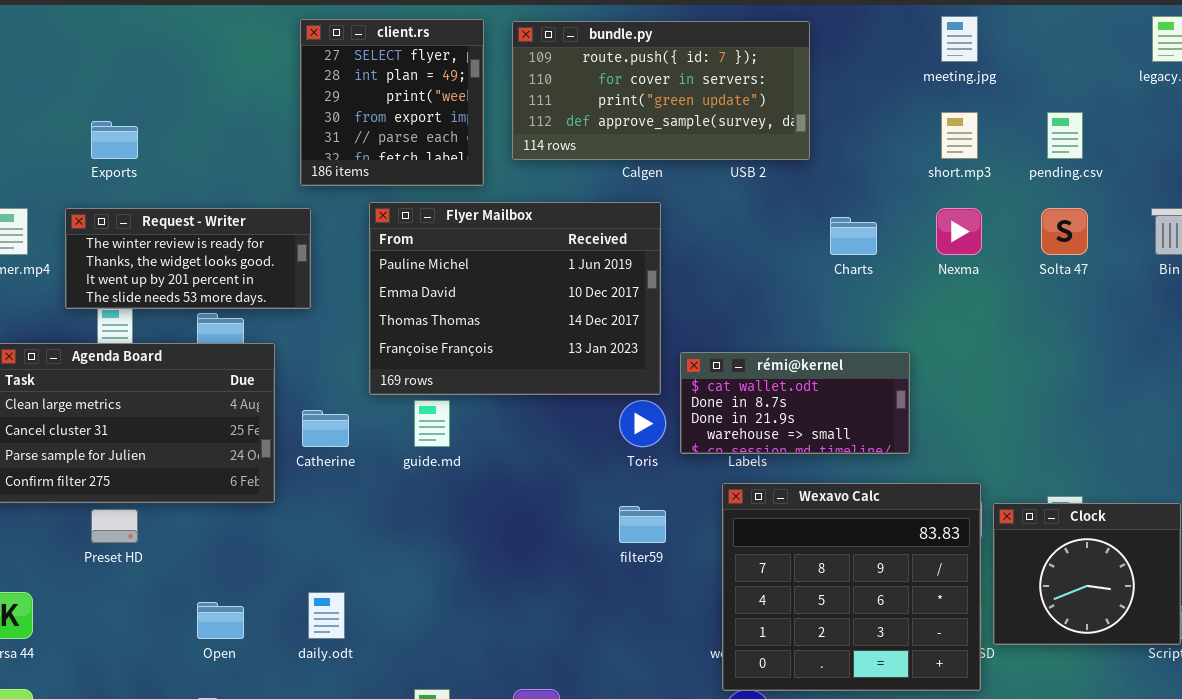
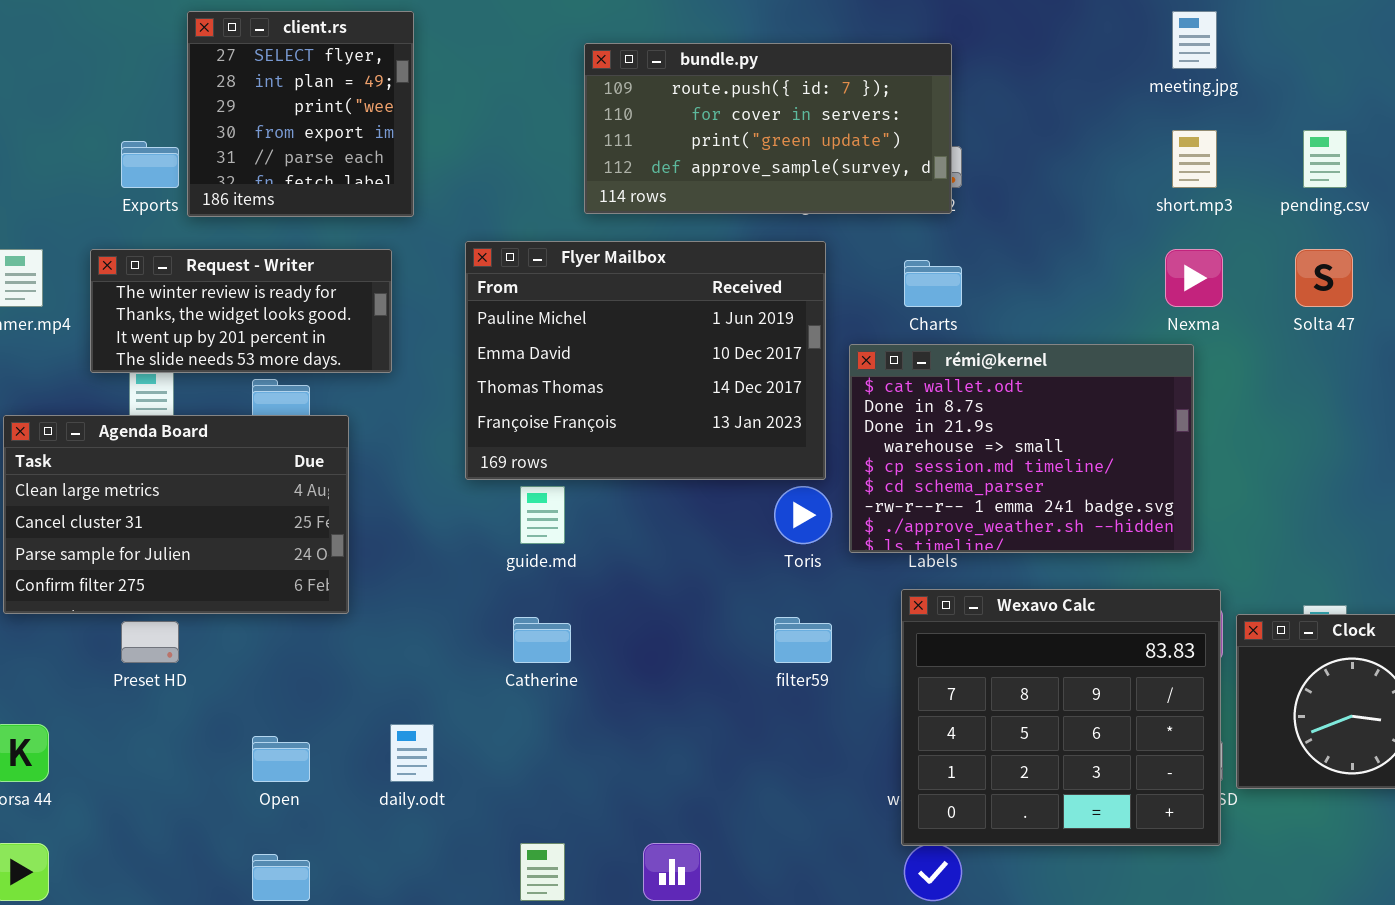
client.rs: [300,19,484,186] -> [187,11,414,217], moved
bundle.py: [512,21,810,160] -> [584,43,952,214], moved
Charts: [830,217,877,255] -> [904,260,962,307], moved
rémi@kernel: [680,352,910,454] -> [849,344,1194,553], resized
Catherine: [302,410,349,447] -> [513,617,571,663], moved

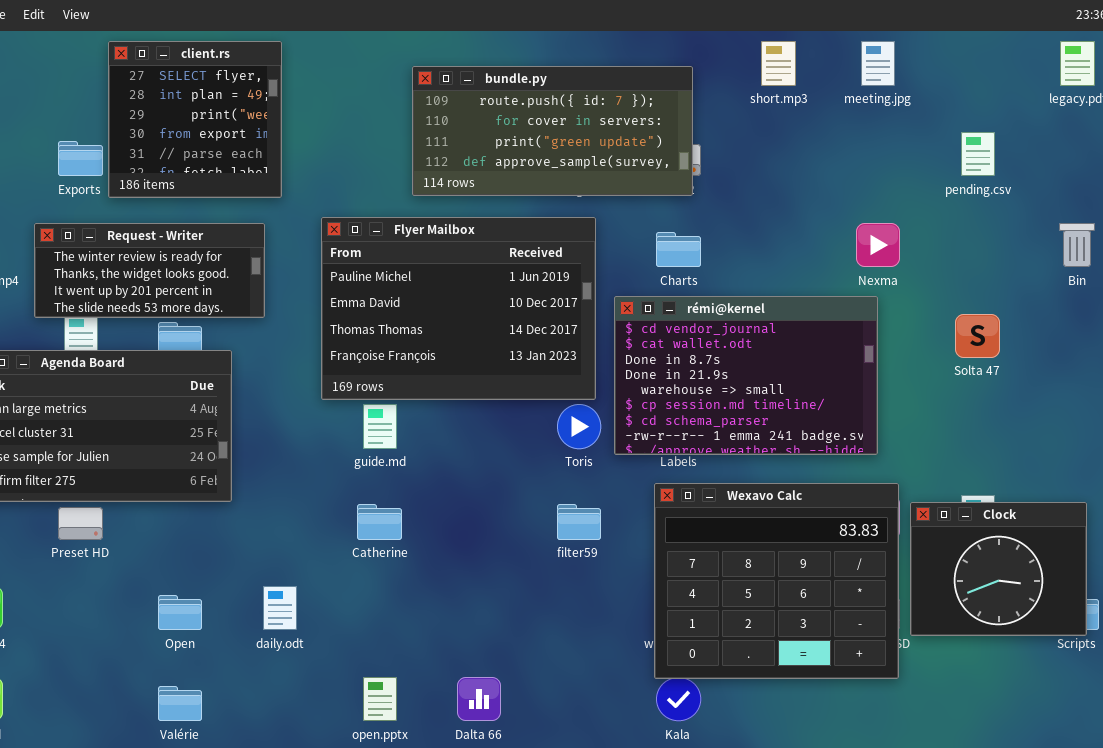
short.mp3: [1172,130,1217,188] -> [761,41,796,86], moved
Solta 47: [1295,249,1353,307] -> [955,314,1000,358], moved
rémi@kernel: [849,344,1194,553] -> [614,296,878,455], scrolled up 1 row

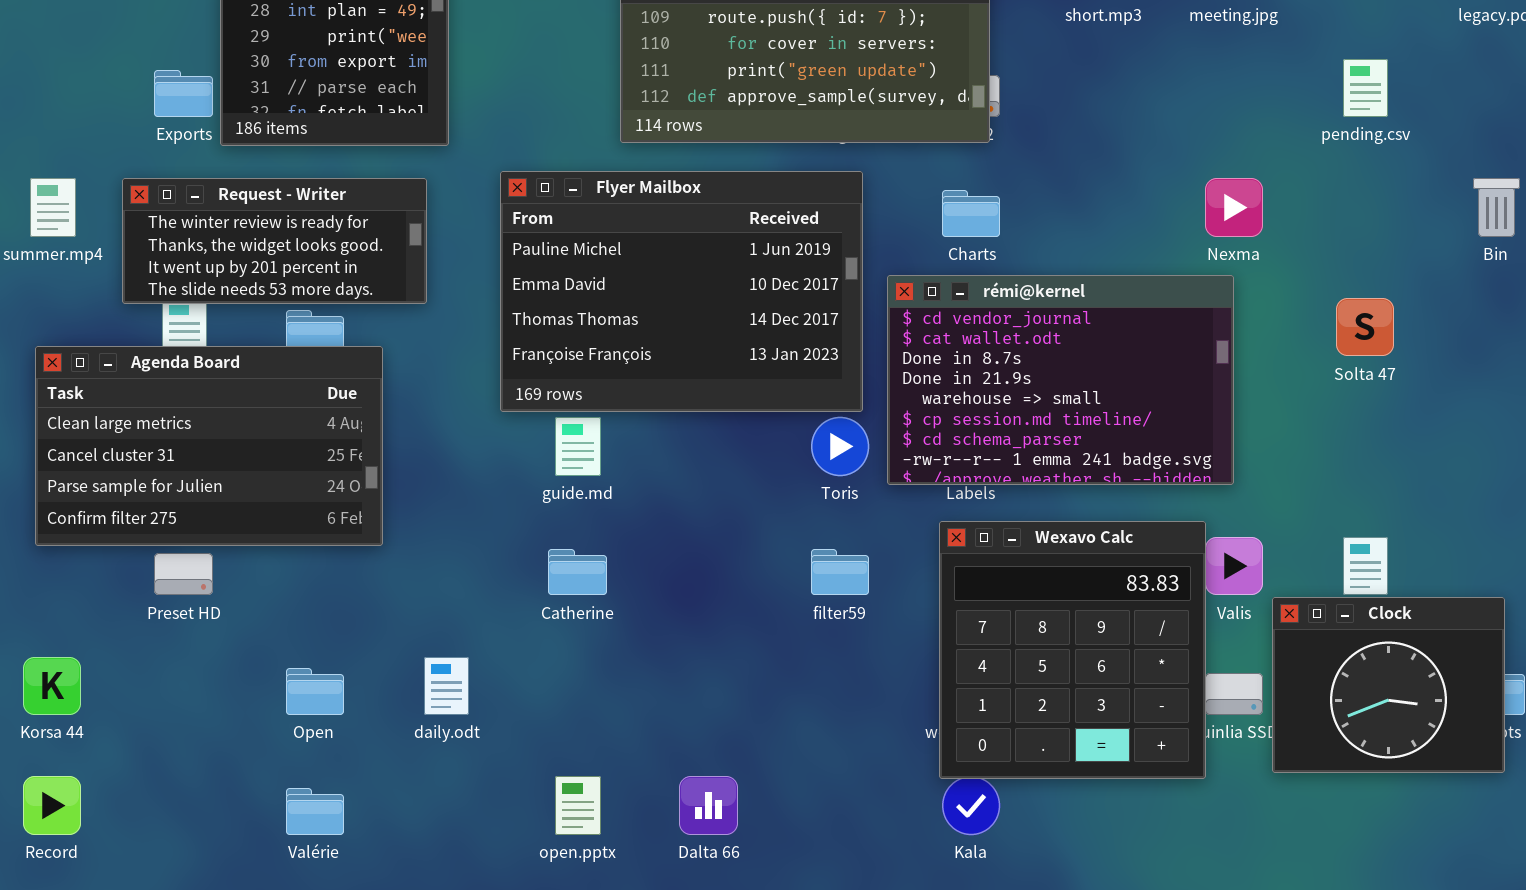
Wexavo Calc: [654,483,899,679] -> [939,521,1206,779], resized
Clock: [910,502,1087,636] -> [1272,597,1505,773], moved

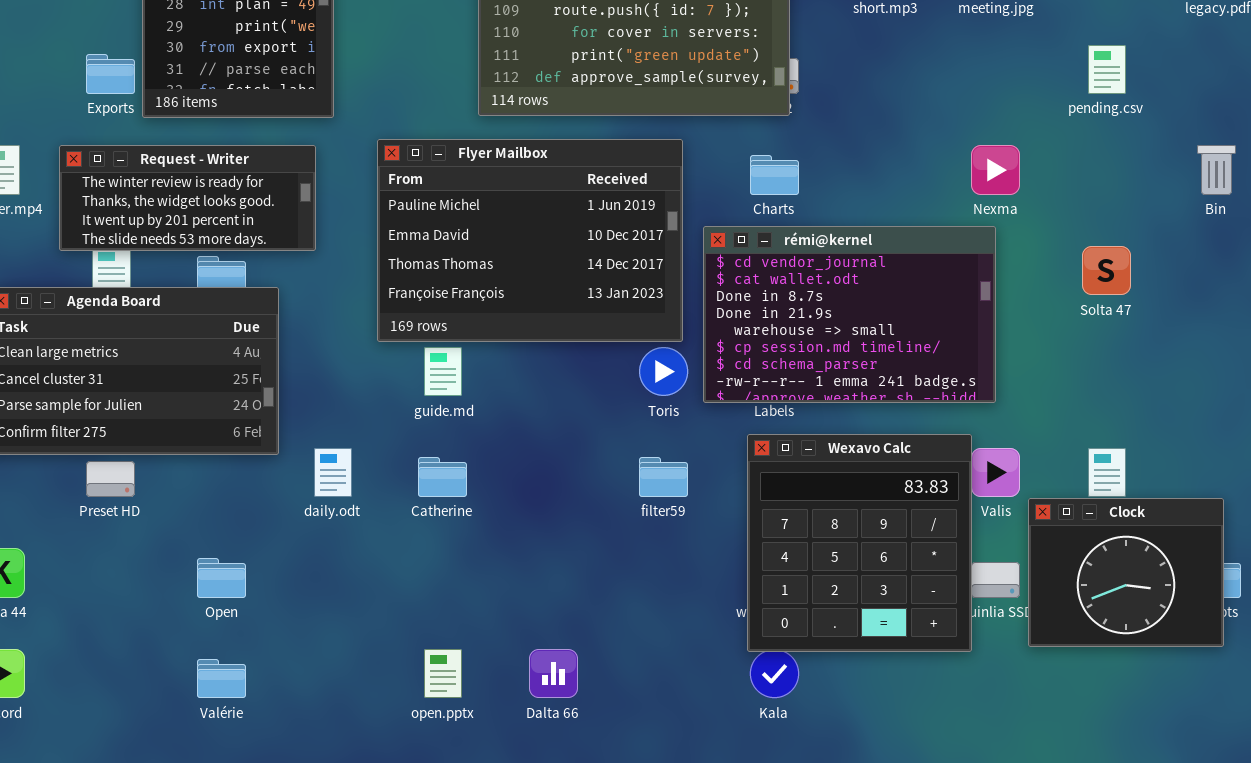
daily.odt: [424,657,469,715] -> [314,448,352,497], moved

